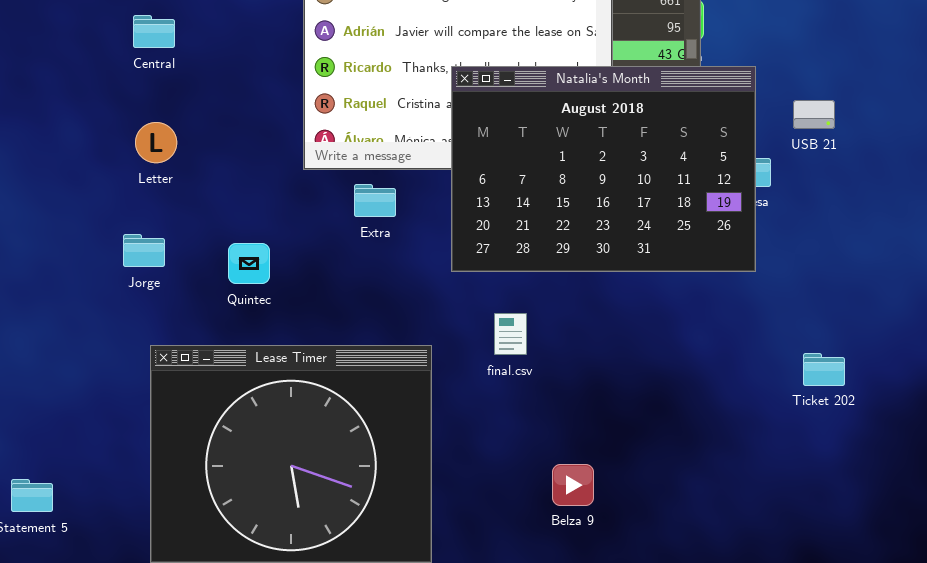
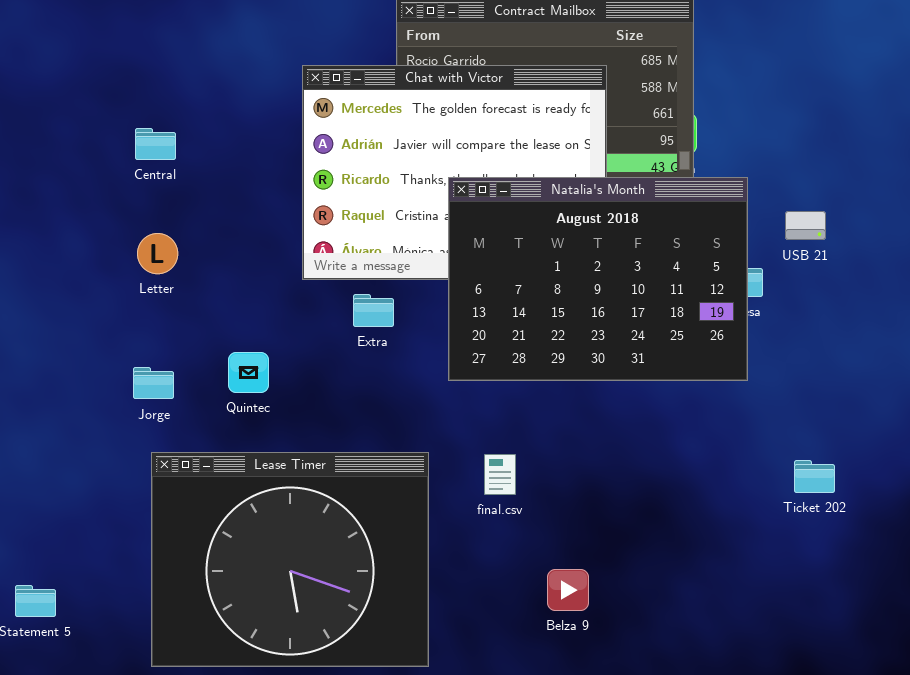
Jorge: [123,234,165,267] -> [133,367,174,399], moved
final.csv: [494,313,527,355] -> [484,454,516,495], moved

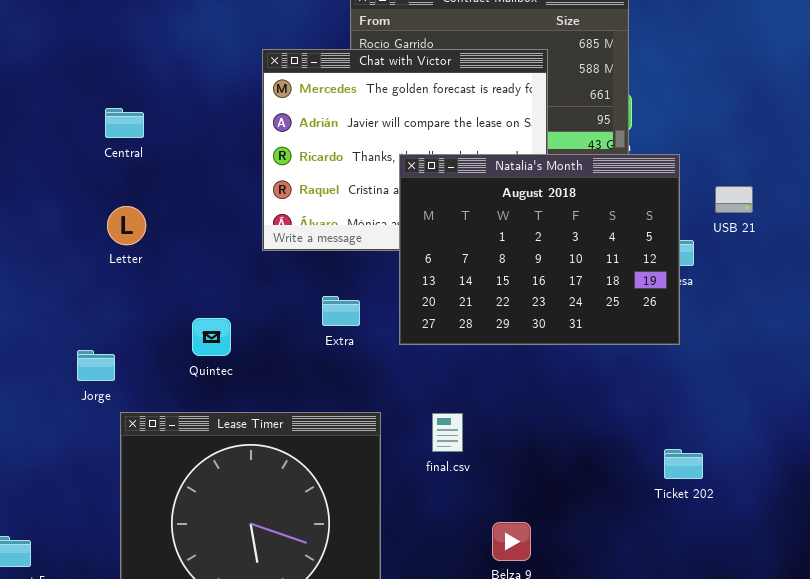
Extra: [353,294,394,327] -> [322,296,360,326], moved
Jorge: [133,367,174,399] -> [77,350,115,381], moved
Ticket 202: [794,460,835,493] -> [664,449,703,479], moved

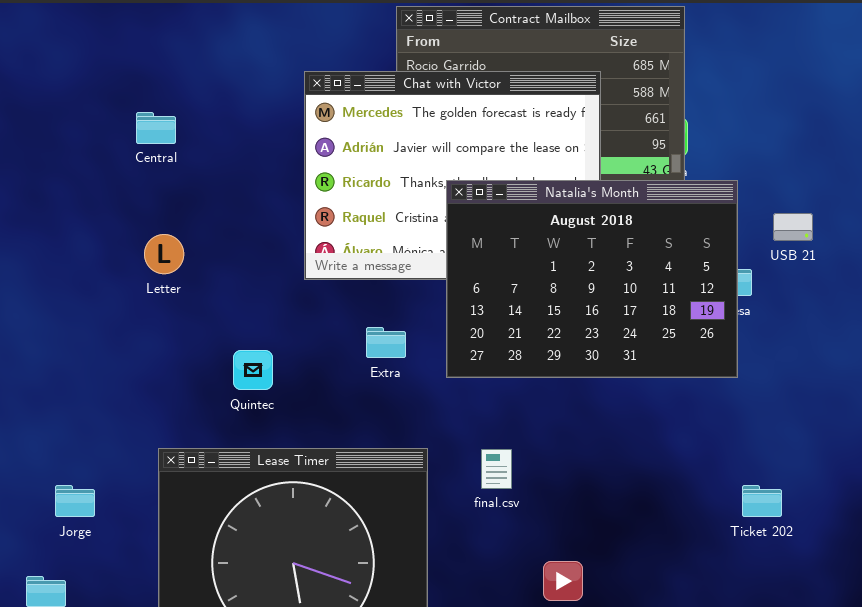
Central: [105,108,144,138] -> [136,112,176,144], moved
Jorge: [77,350,115,381] -> [55,485,95,517], moved
Ticket 202: [664,449,703,479] -> [742,485,782,517], moved

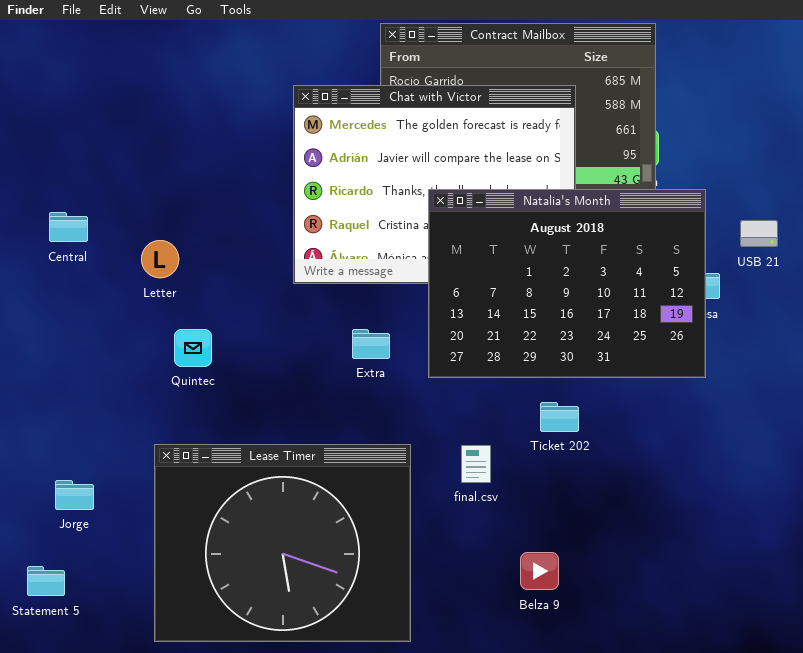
Central: [136,112,176,144] -> [49,212,88,242], moved
Quintec: [233,350,273,390] -> [174,329,212,367], moved
Ticket 202: [742,485,782,517] -> [540,402,579,432], moved

